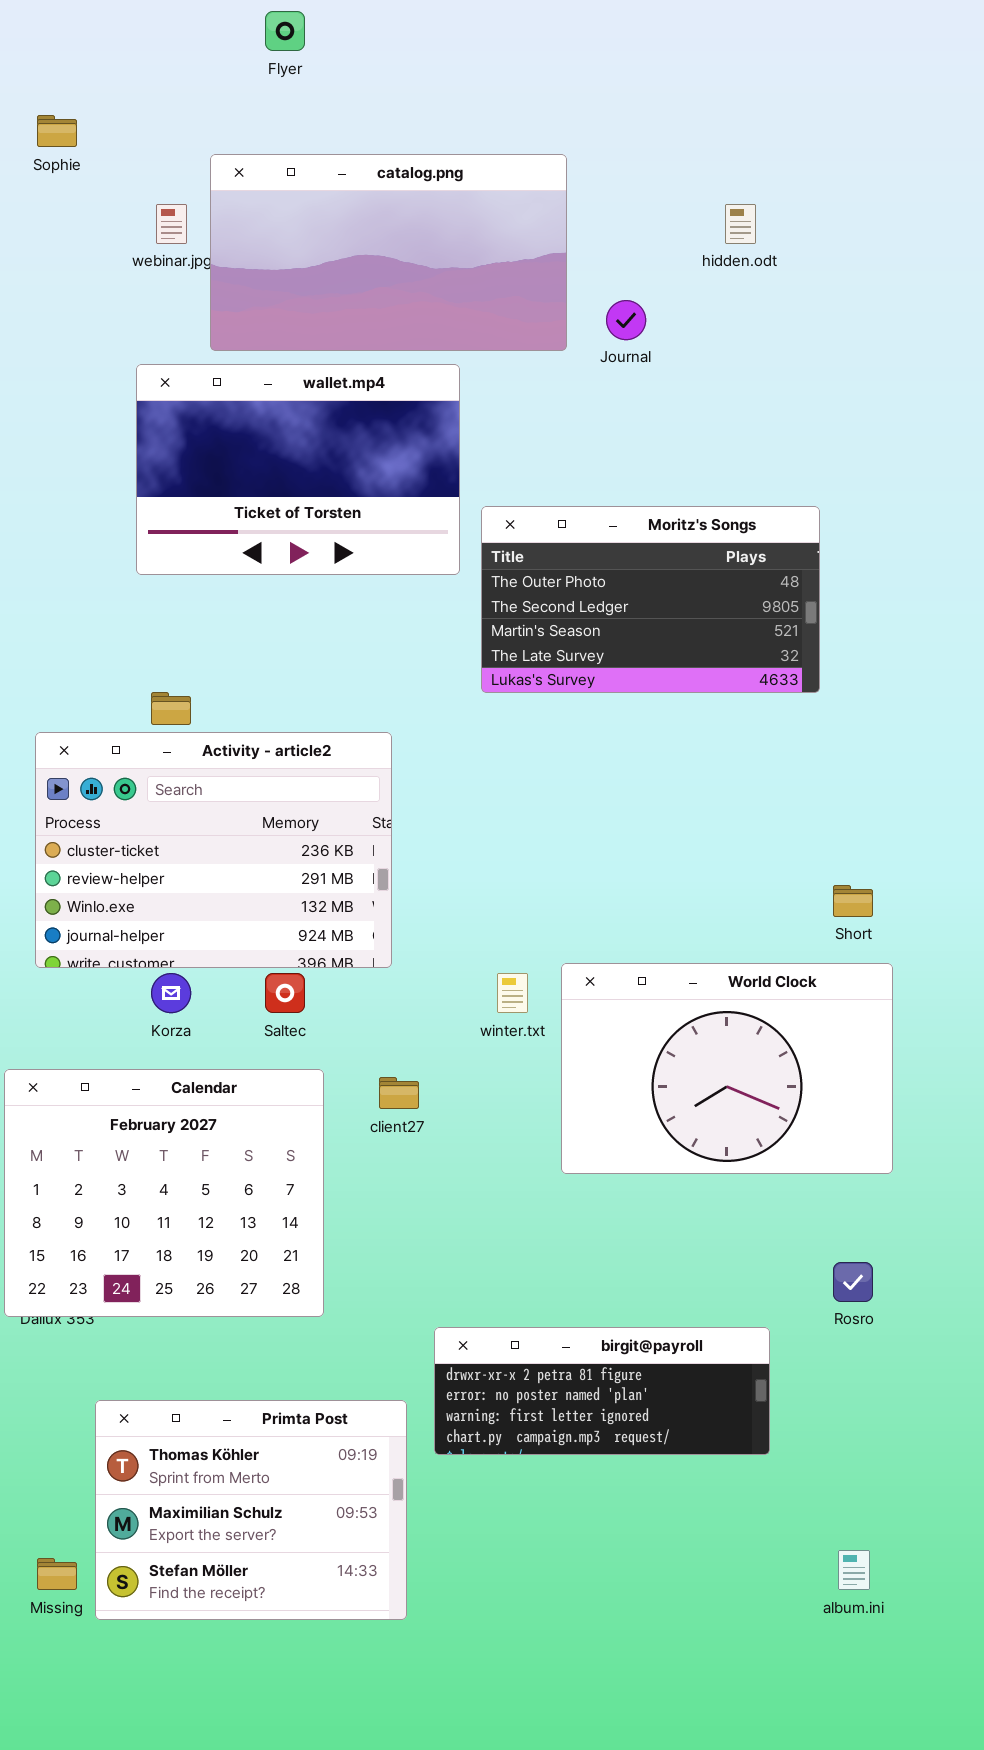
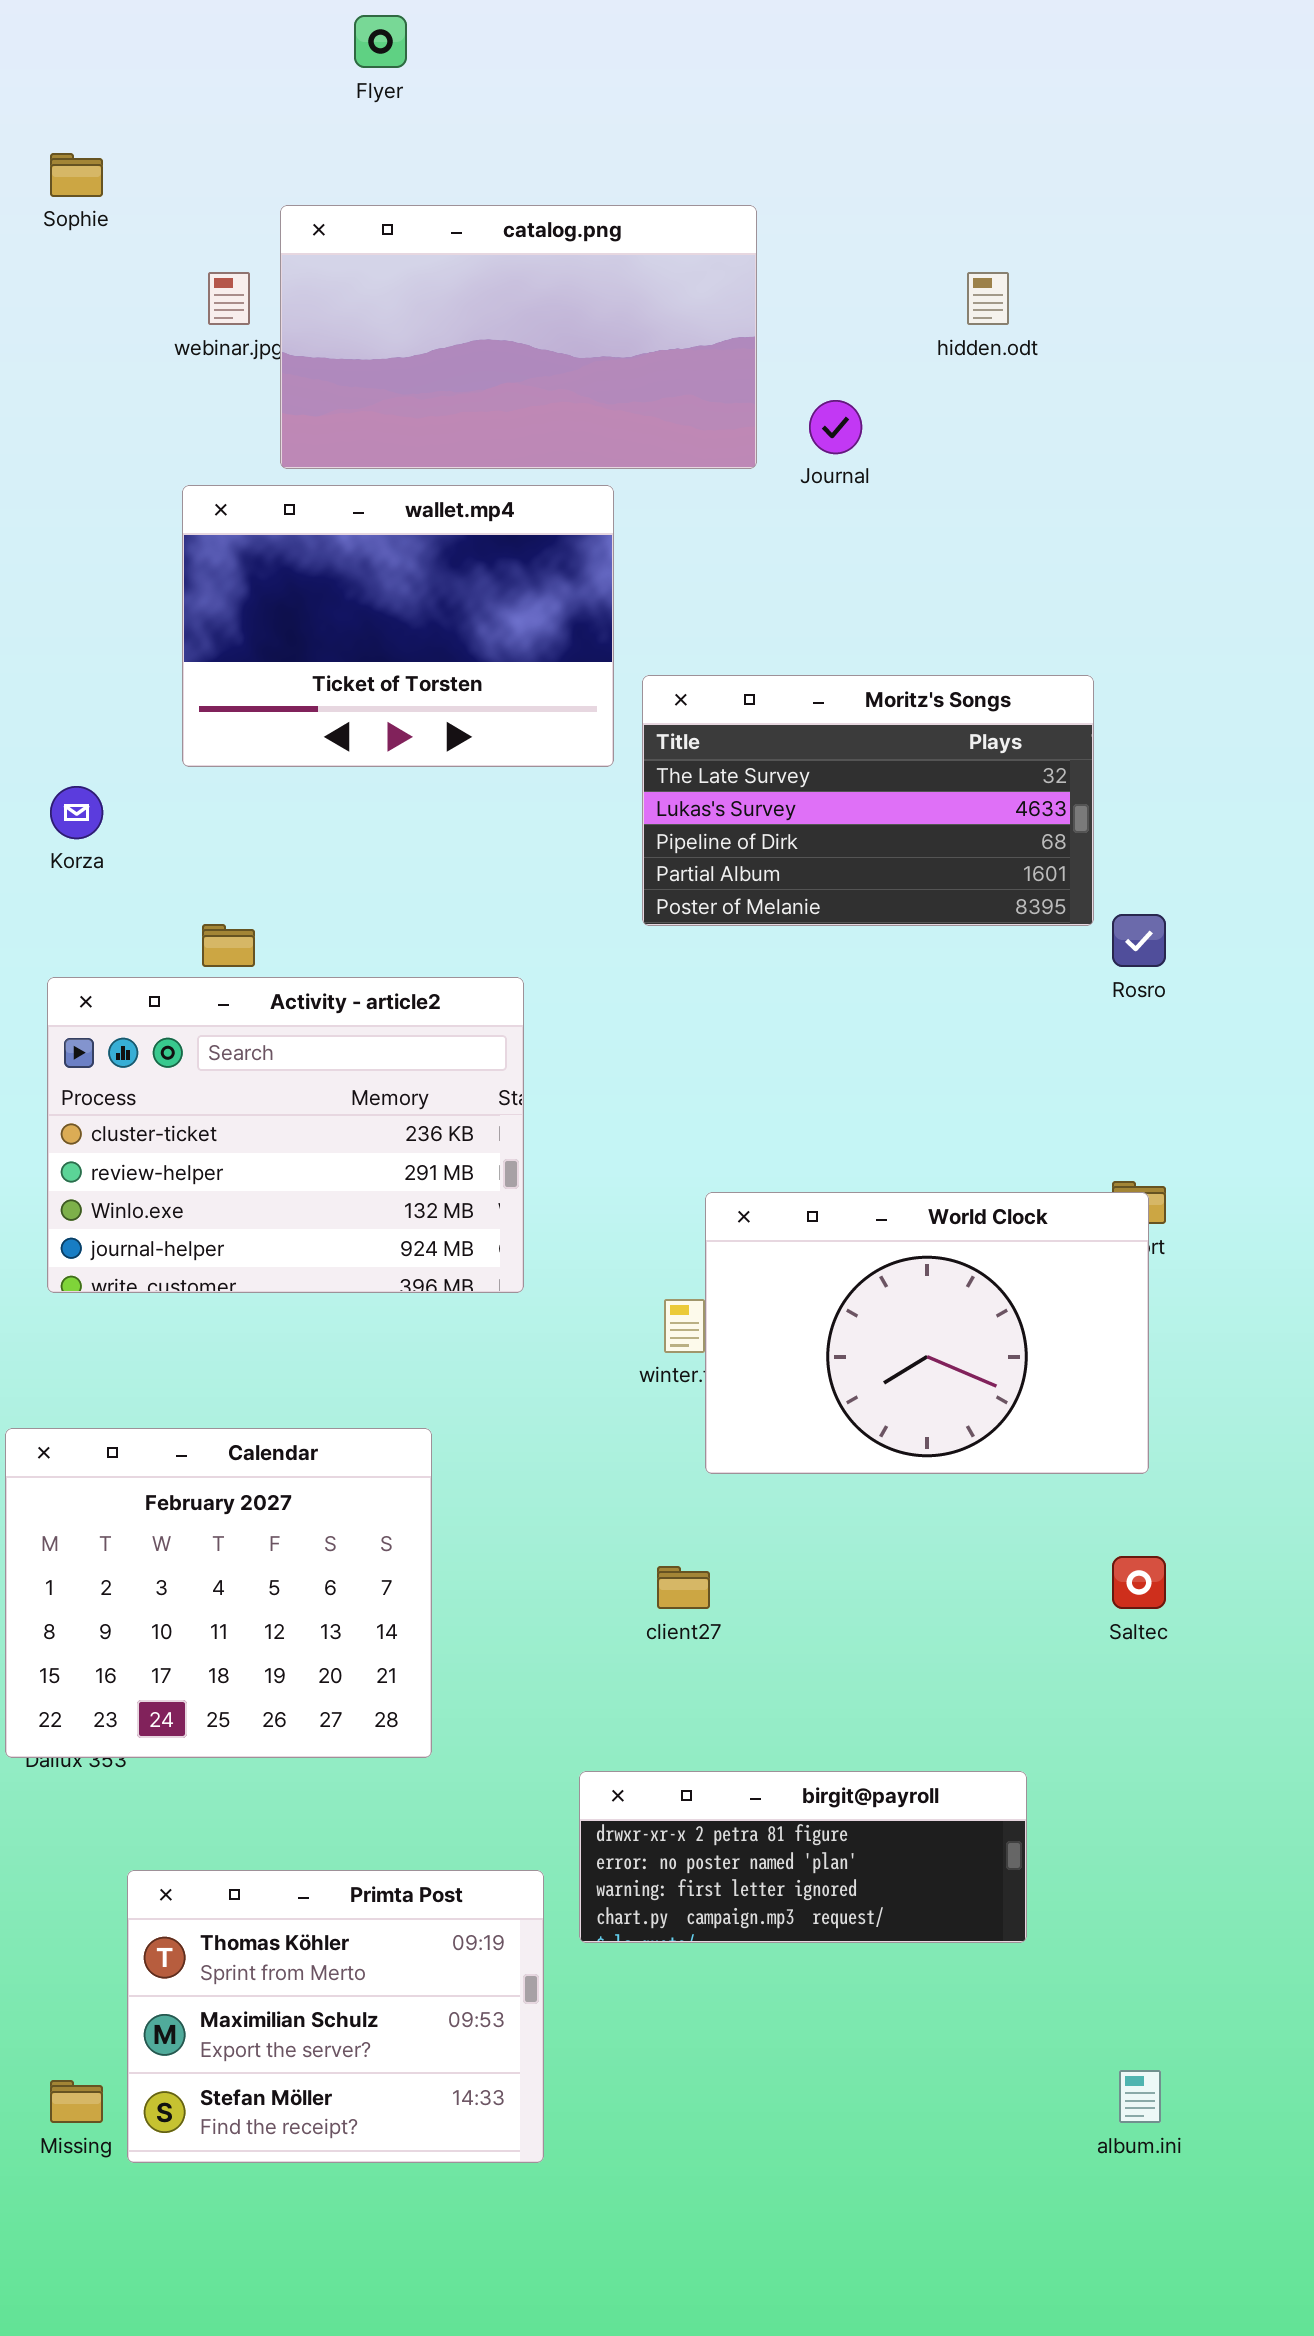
Moritz's Songs: [481,506,820,693] -> [642,675,1094,926], scrolled down 3 rows
World Clock: [561,963,893,1174] -> [705,1192,1149,1474], moved
Korza: [151,973,191,1013] -> [50,786,103,839], moved
Saltec: [265,973,305,1013] -> [1112,1556,1166,1609], moved
client27: [379,1077,419,1109] -> [657,1566,710,1609], moved
Rosro: [833,1262,873,1302] -> [1112,914,1166,967], moved

